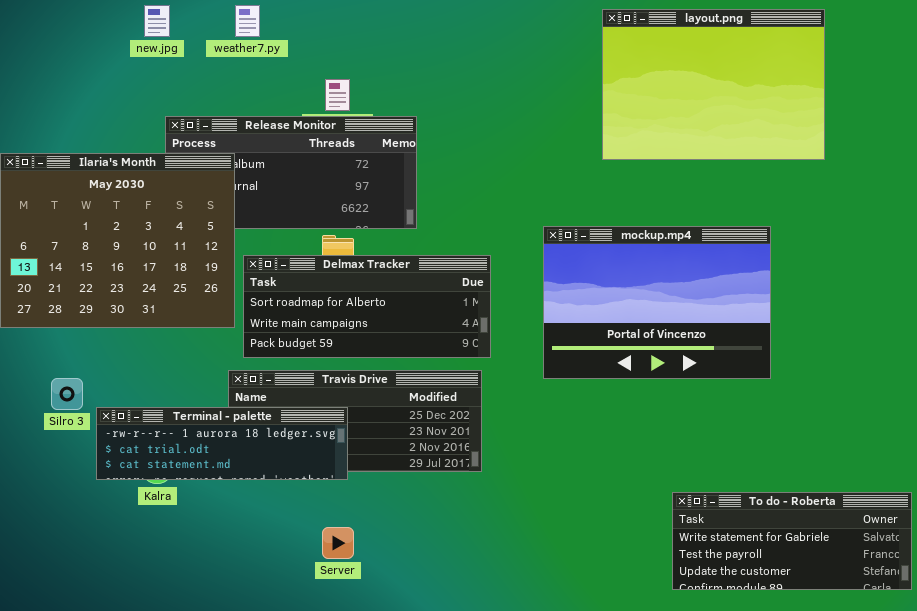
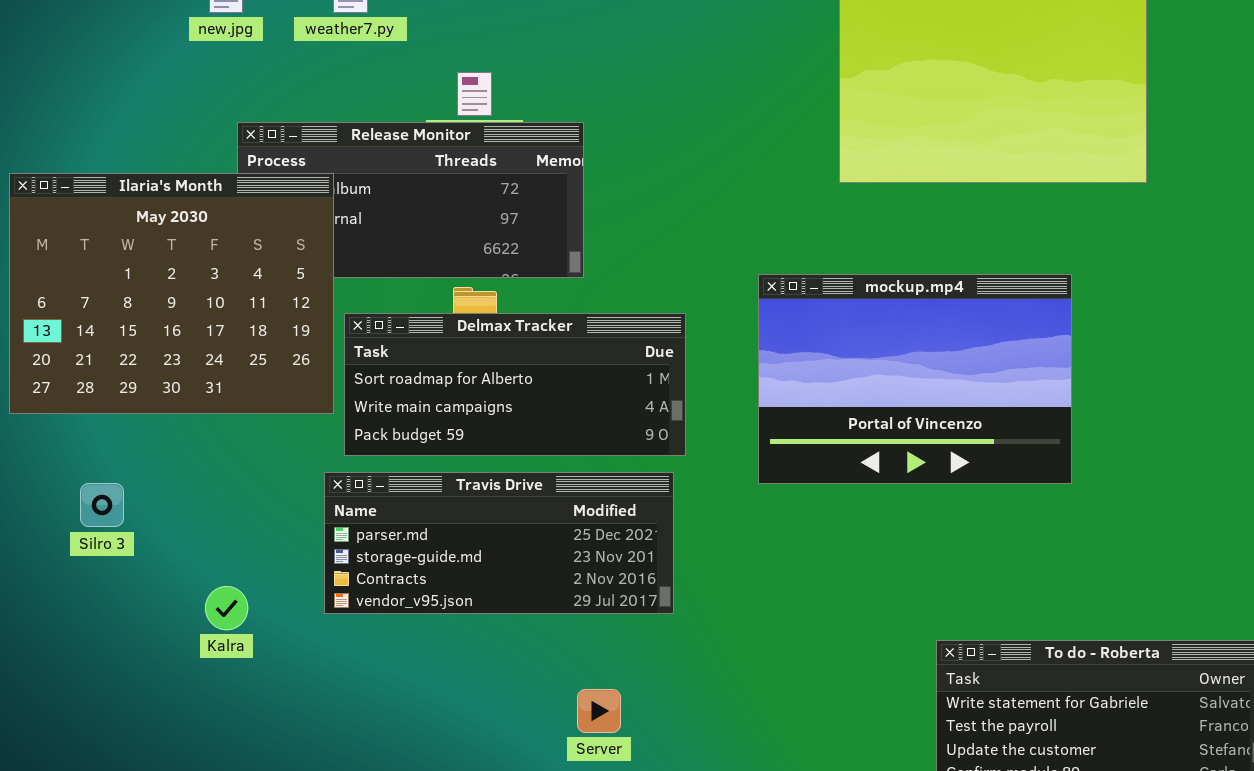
Terminal - palette: [96,407,348,480] -> none, closed
Server: [322,527,354,559] -> [577,689,621,733], moved

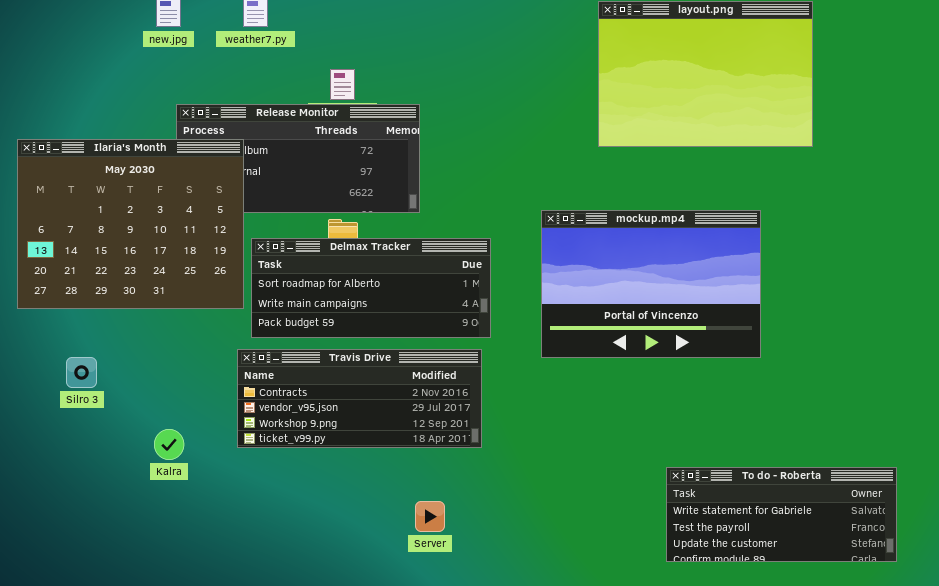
Travis Drive: [324,472,674,614] -> [237,349,482,448], scrolled down 2 rows

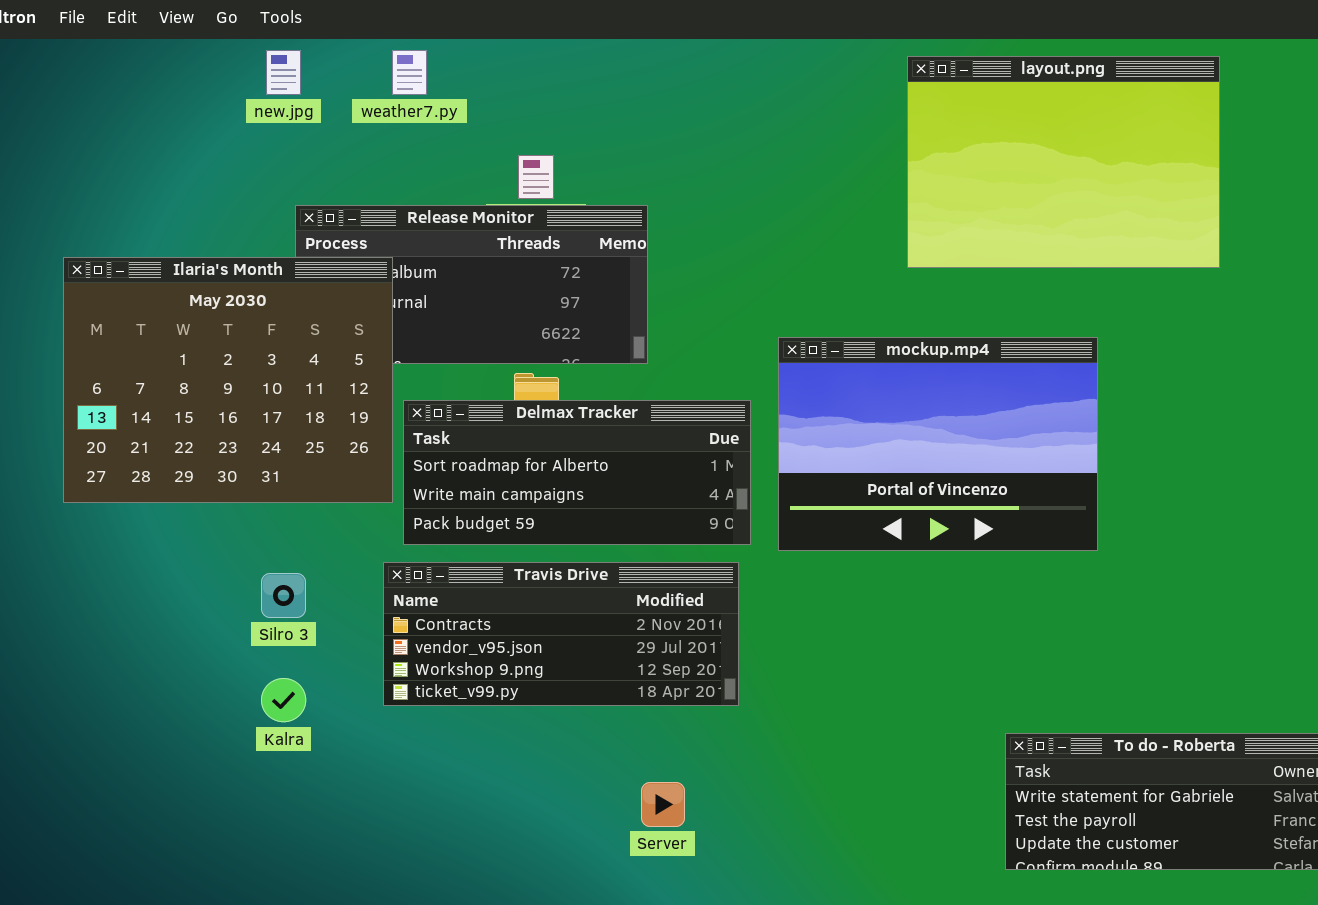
mockup.mp4: [541,210,761,358] -> [778,337,1098,551], moved
Silro 3: [66,357,97,388] -> [261,573,306,618], moved

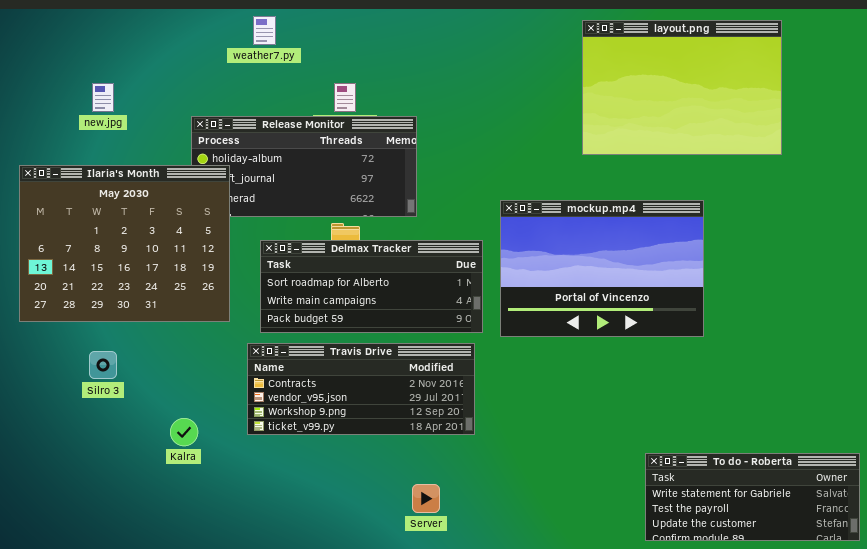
new.jpg: [266,50,301,95] -> [92,83,114,112], moved
Ilaria's Month: [63,257,393,503] -> [19,165,230,322], moved
Silro 3: [261,573,306,618] -> [89,351,117,379], moved

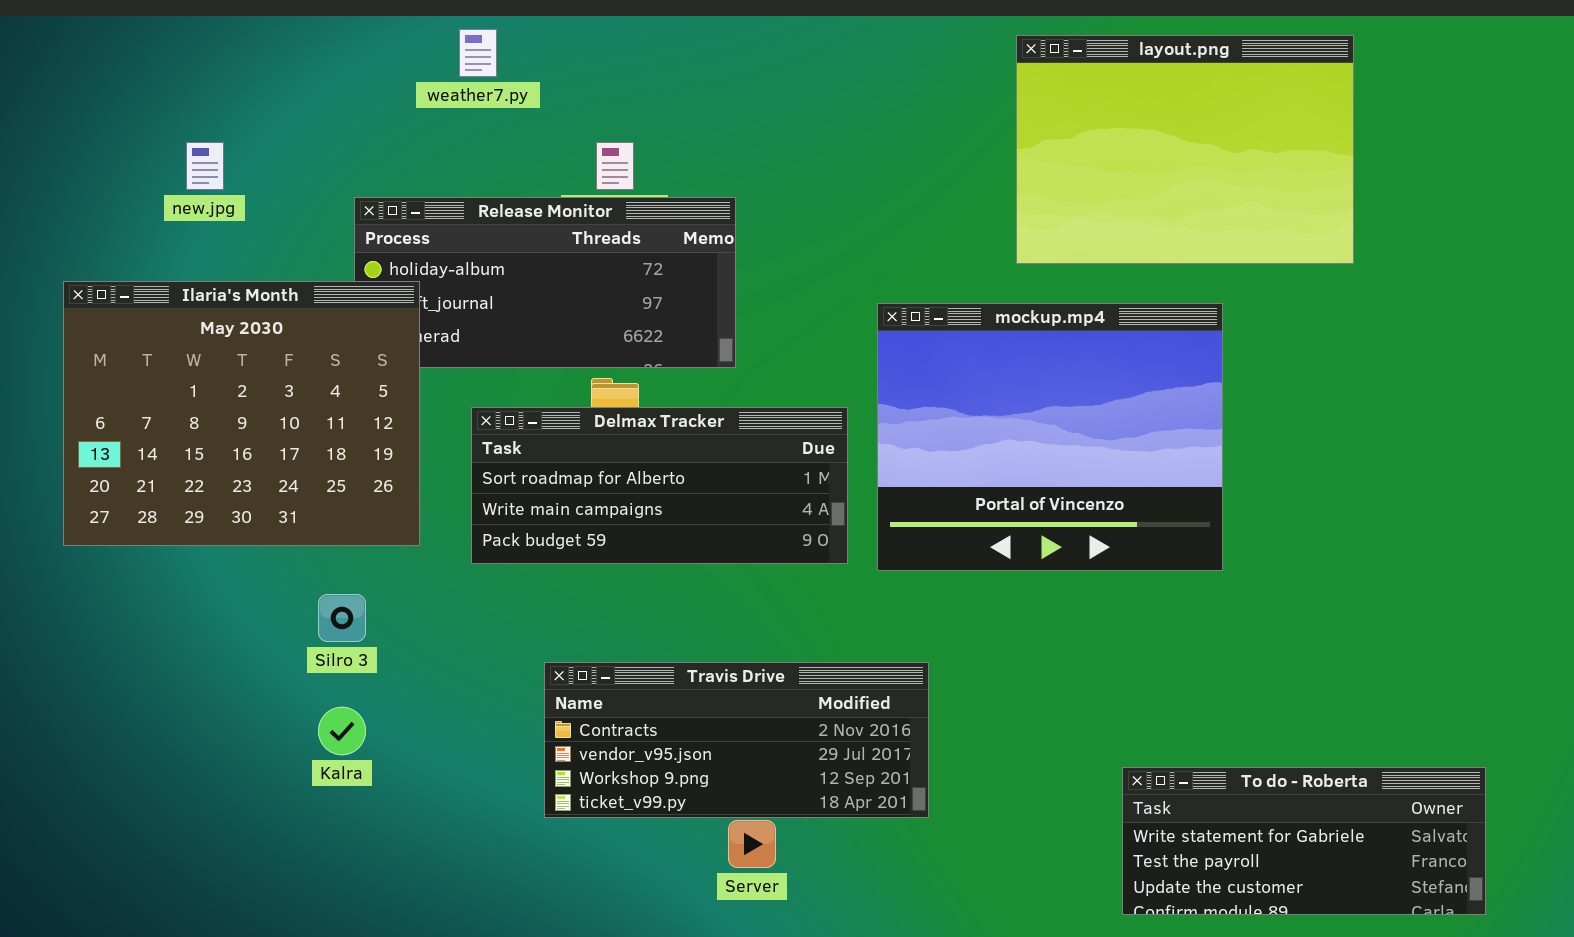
mockup.mp4: [500,200,704,337] -> [877,303,1223,571], resized
Travis Drive: [247,343,475,435] -> [544,662,929,818], moved
Silro 3: [89,351,117,379] -> [318,594,366,642], moved

